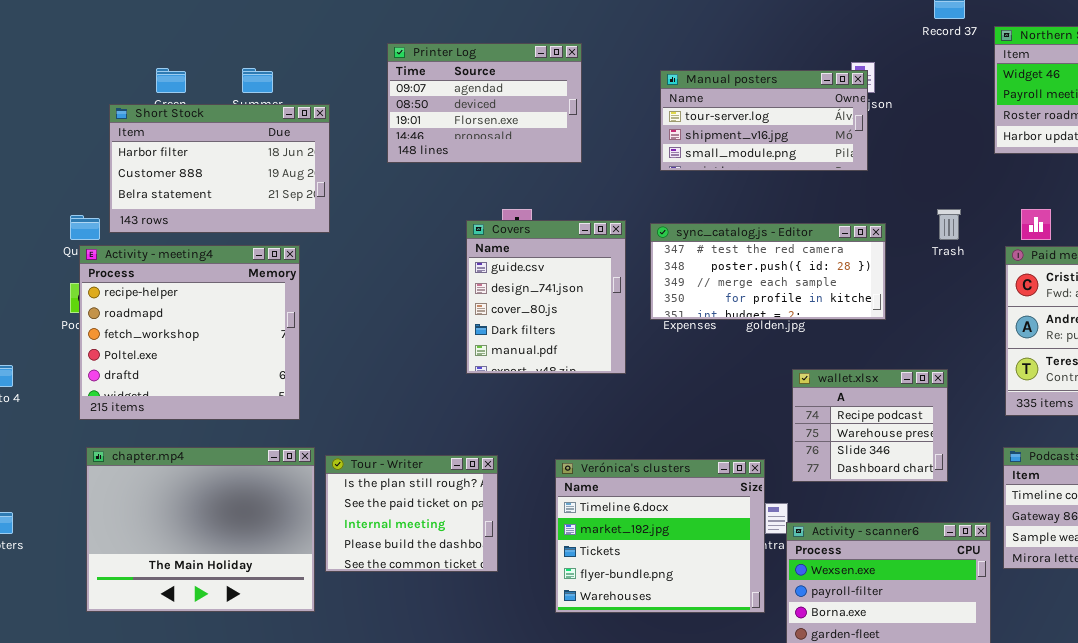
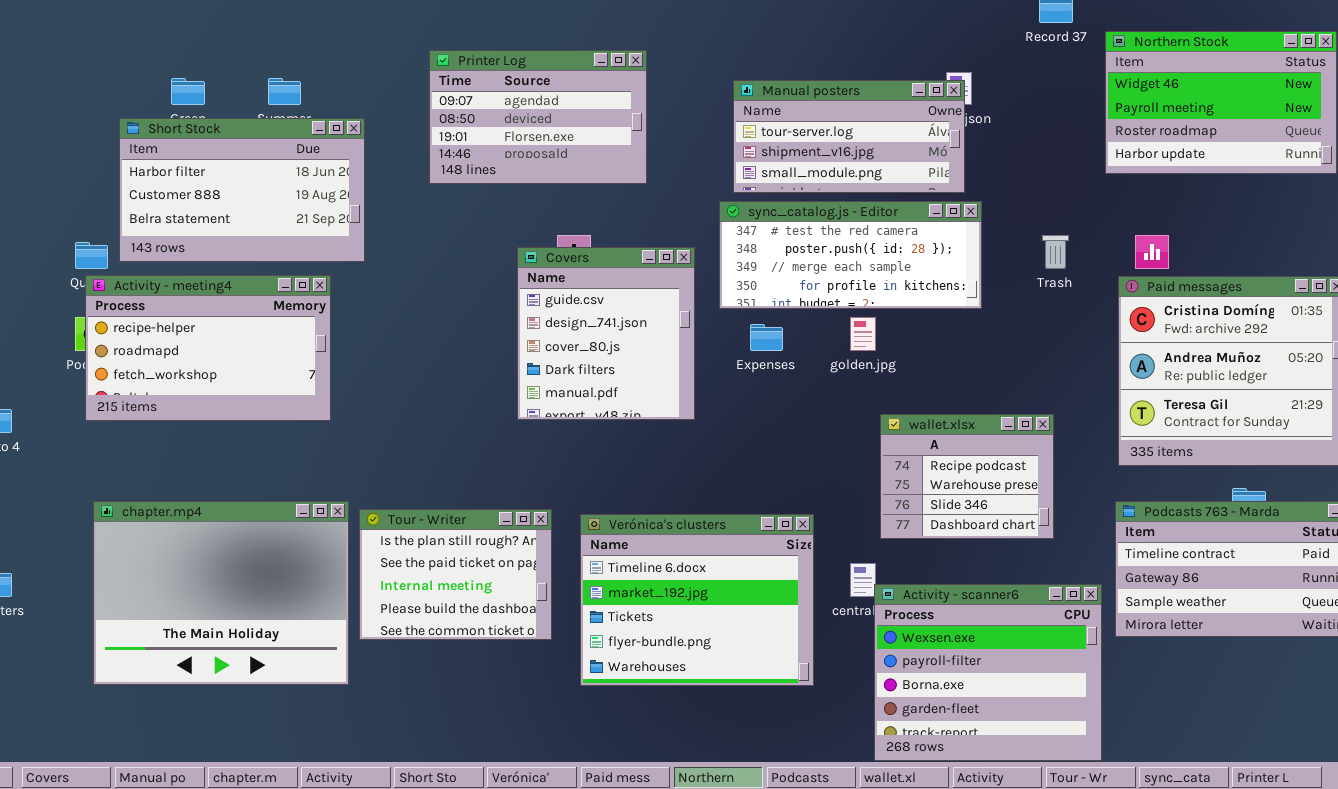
sync_catalog.js - Editor: [650,223,886,320] -> [719,201,982,309], moved
Activity - meeting4: [79,245,300,420] -> [85,275,331,421], resized
Verónica's clusters: [555,459,765,613] -> [580,514,814,686], moved

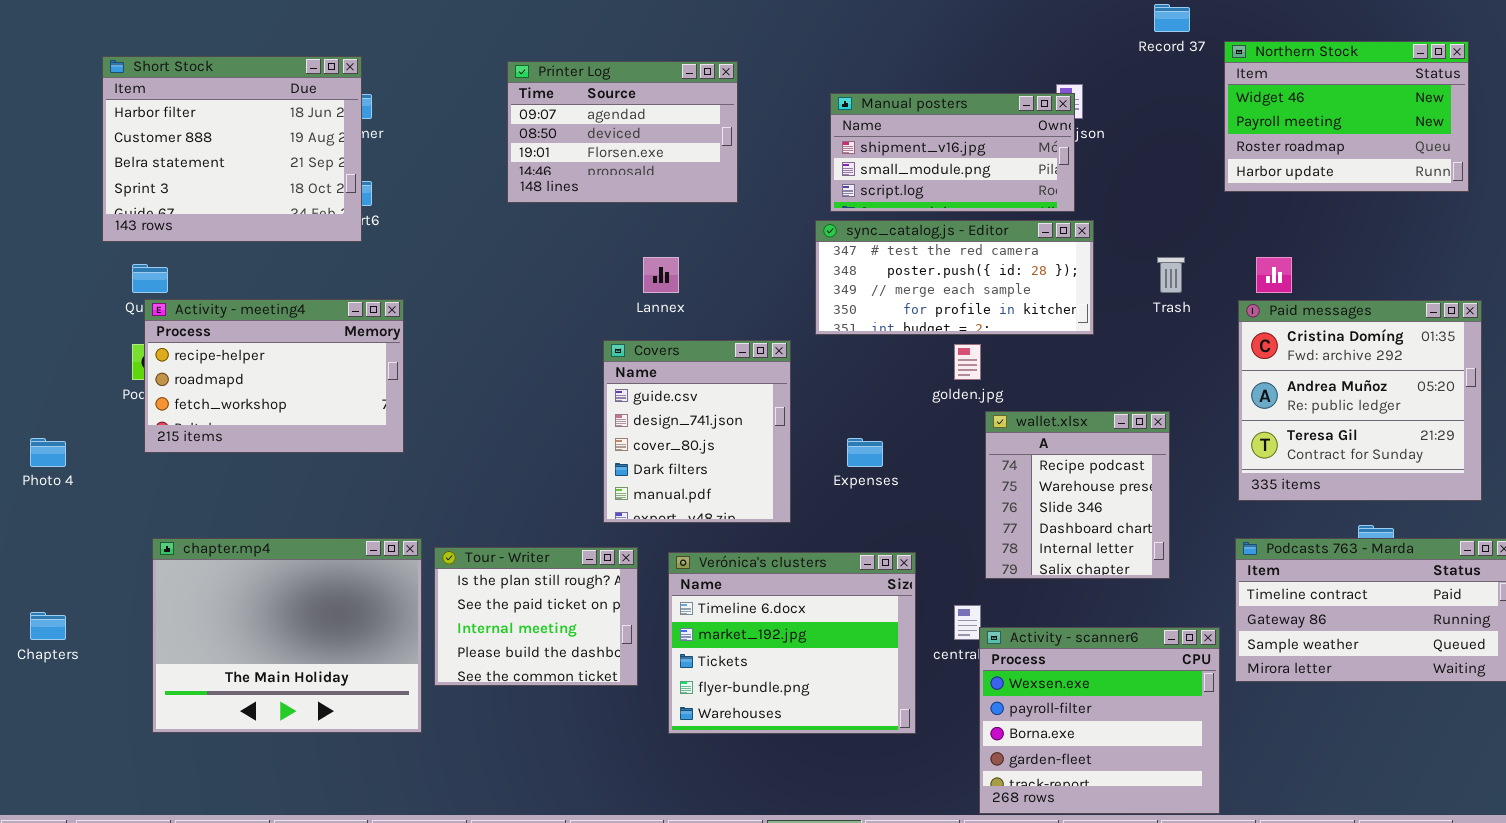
Manual posters: [733,80,965,193] -> [830,93,1075,212], scrolled down 1 row
Short Stock: [119,118,365,262] -> [102,56,362,242], moved, resized
Covers: [517,247,695,420] -> [603,340,791,523], moved
Expenses: [750,324,783,351] -> [847,438,883,467], moved
wallet.xlsx: [880,414,1054,539] -> [985,411,1170,579], resized

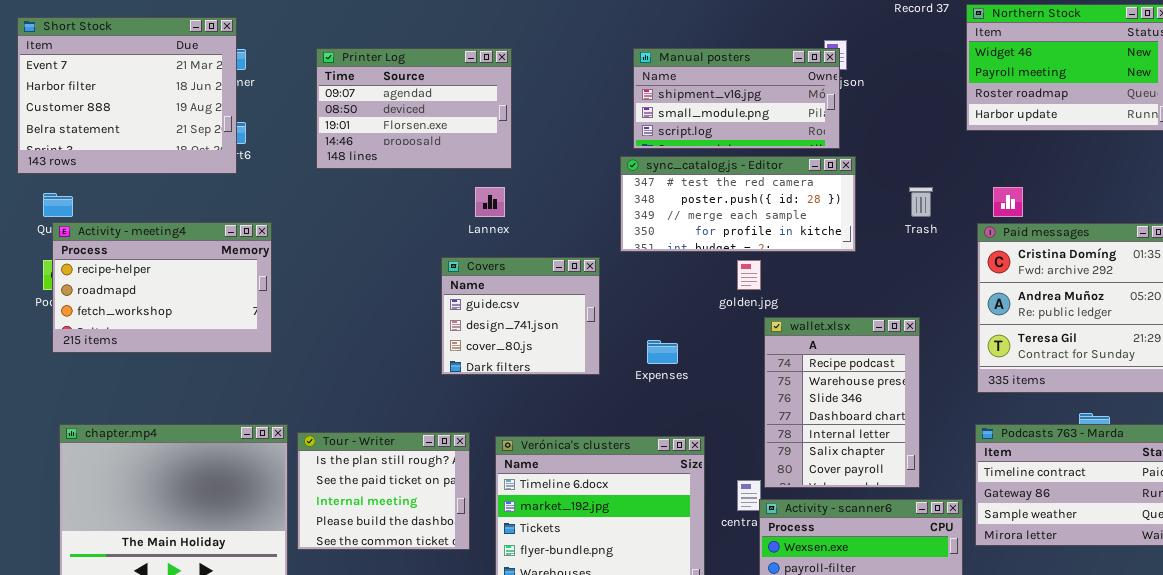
Short Stock: [102,56,362,242] -> [17,17,237,174], scrolled up 1 row
Printer Log: [507,61,738,203] -> [316,48,512,169], moved
Covers: [603,340,791,523] -> [441,257,600,375], resized
wallet.xlsx: [985,411,1170,579] -> [764,317,920,488], resized

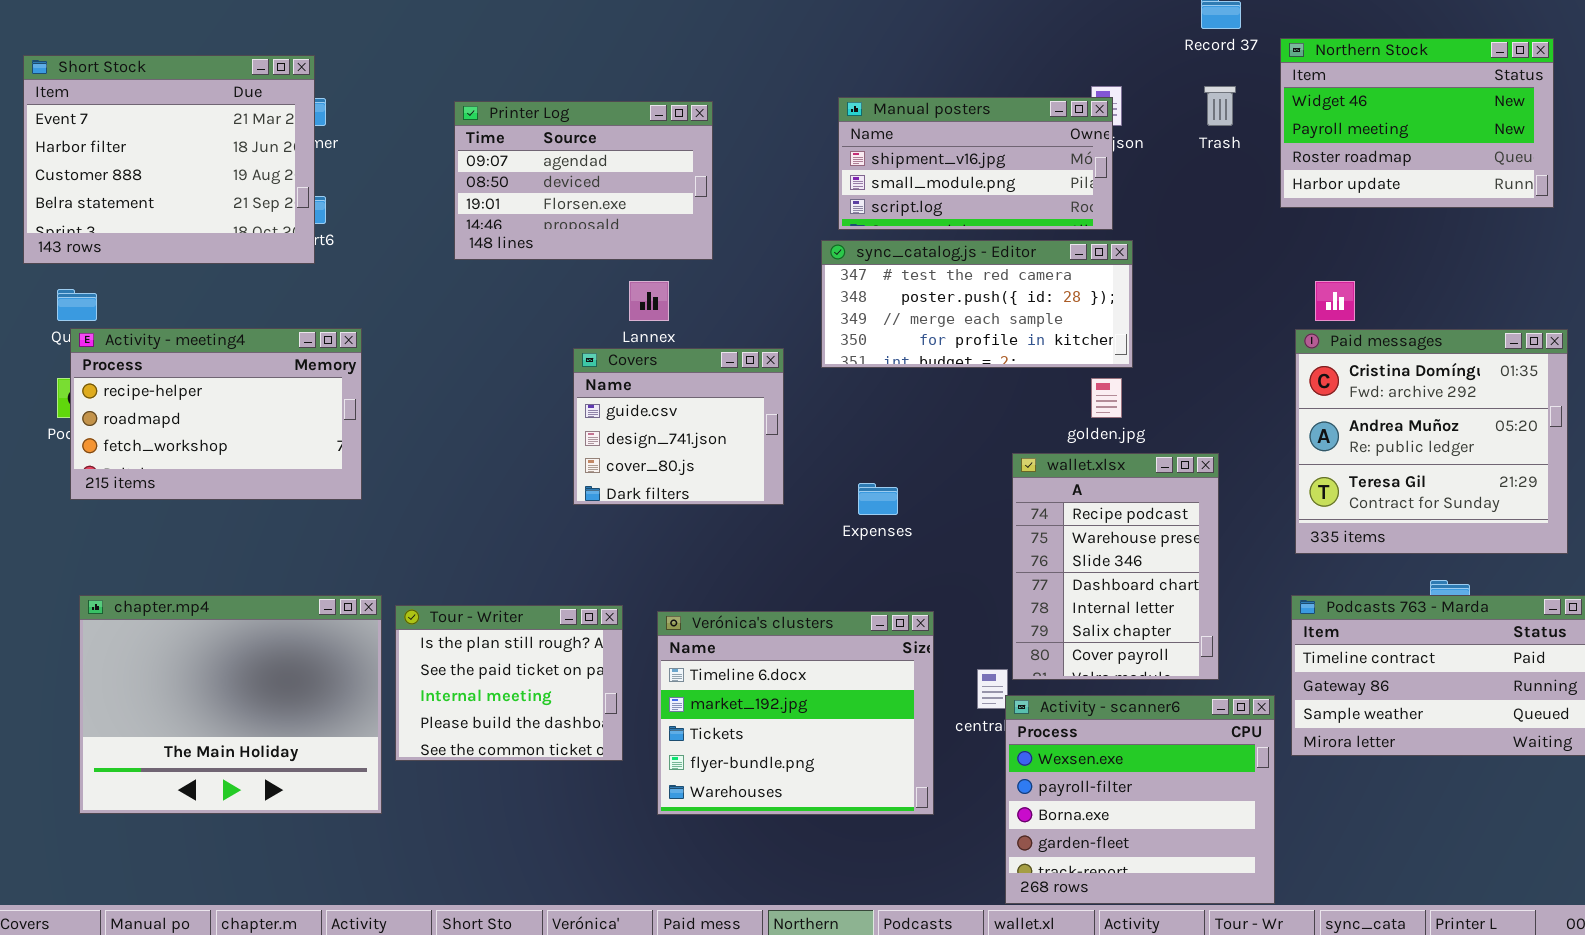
Printer Log: [316,48,512,169] -> [454,101,713,260], moved
Trash: [909,187,933,217] -> [1204,86,1236,126], moved
Covers: [441,257,600,375] -> [573,348,784,505], moved
golden.jpg: [737,260,761,290] -> [1091,378,1122,418], moved

